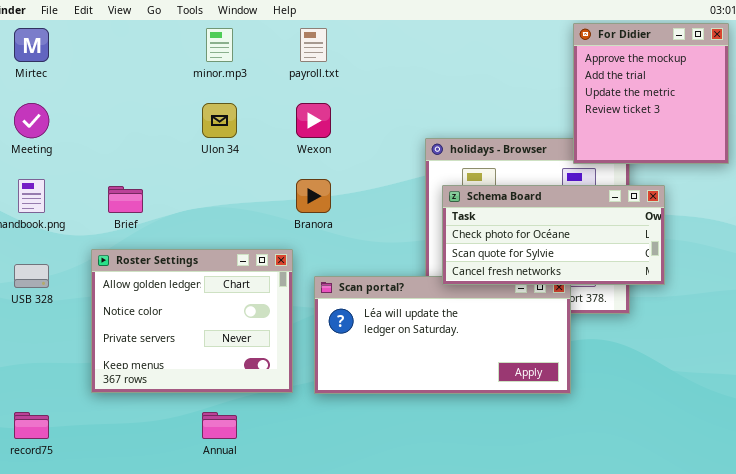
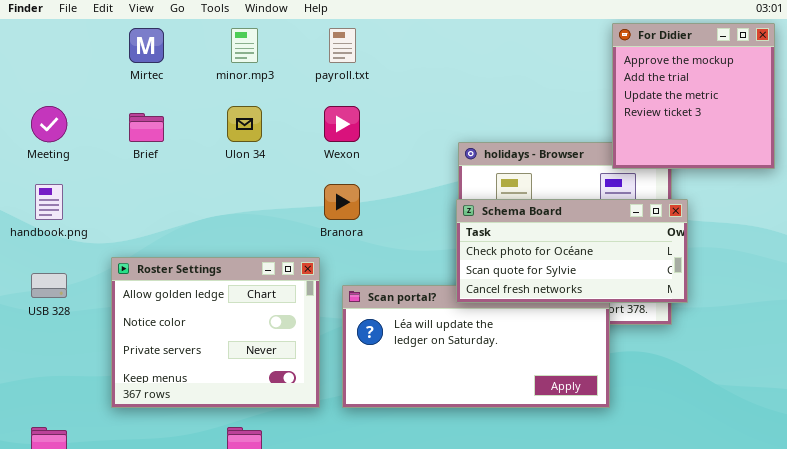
Mirtec: [14,28,49,62] -> [129,28,164,63], moved
Schema Board: [442,185,665,285] -> [456,199,688,303], moved
Brief: [108,186,143,213] -> [129,113,164,142], moved

